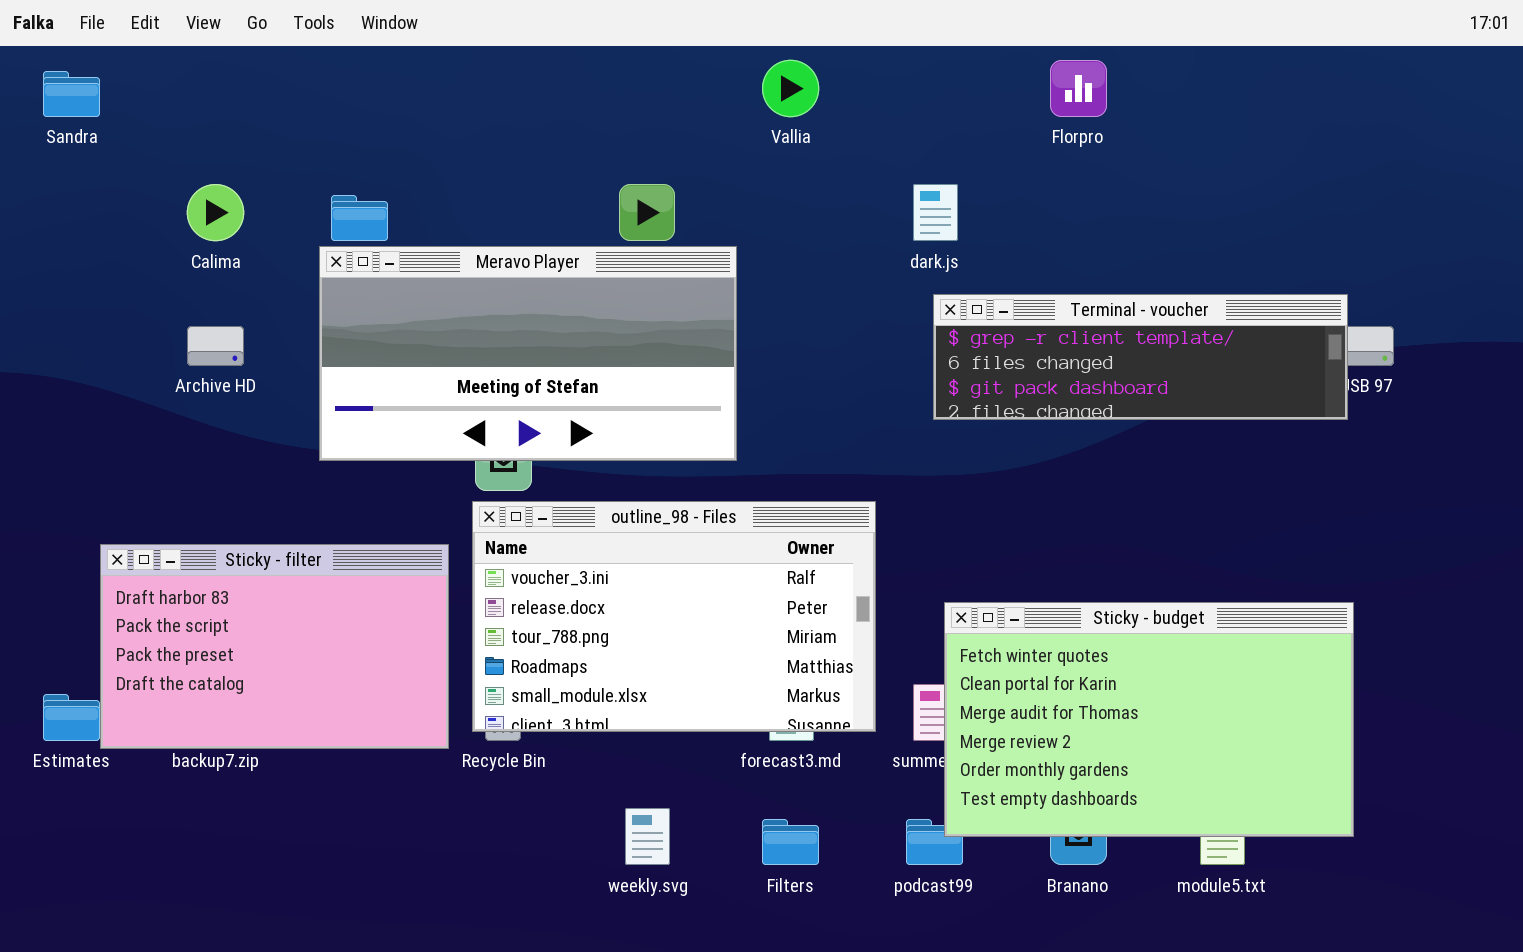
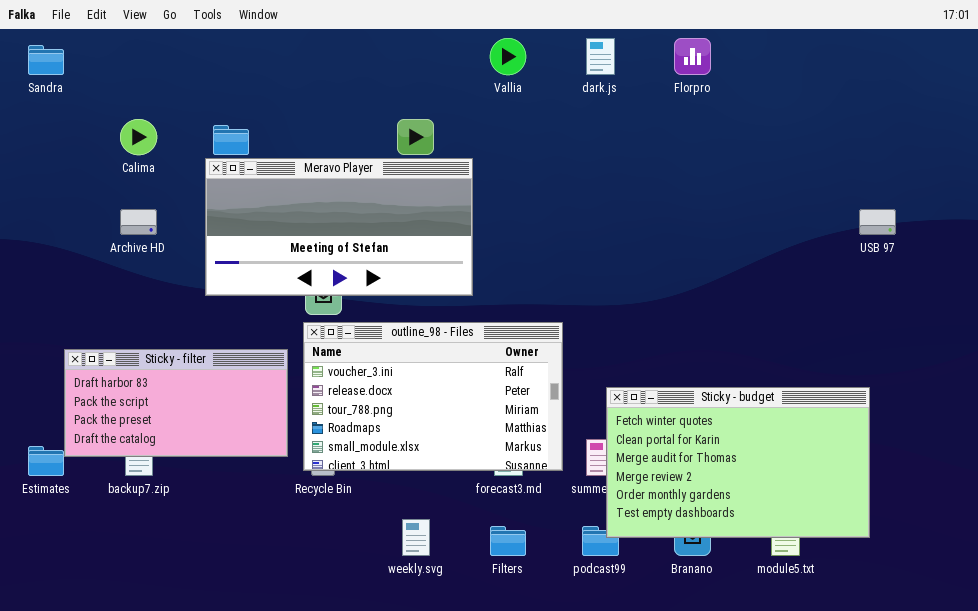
dark.js: [913,184,958,241] -> [586,38,615,75], moved
Terminal - voucher: [933,294,1348,420] -> none, closed
Sticky - filter: [100,544,449,749] -> [64,349,288,457], resized

